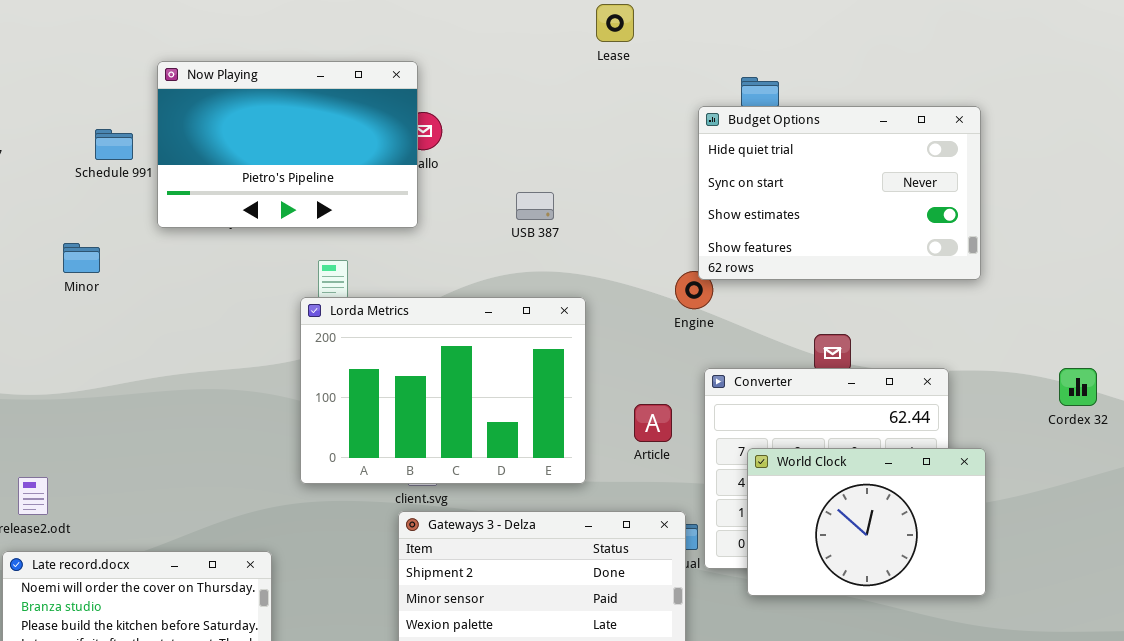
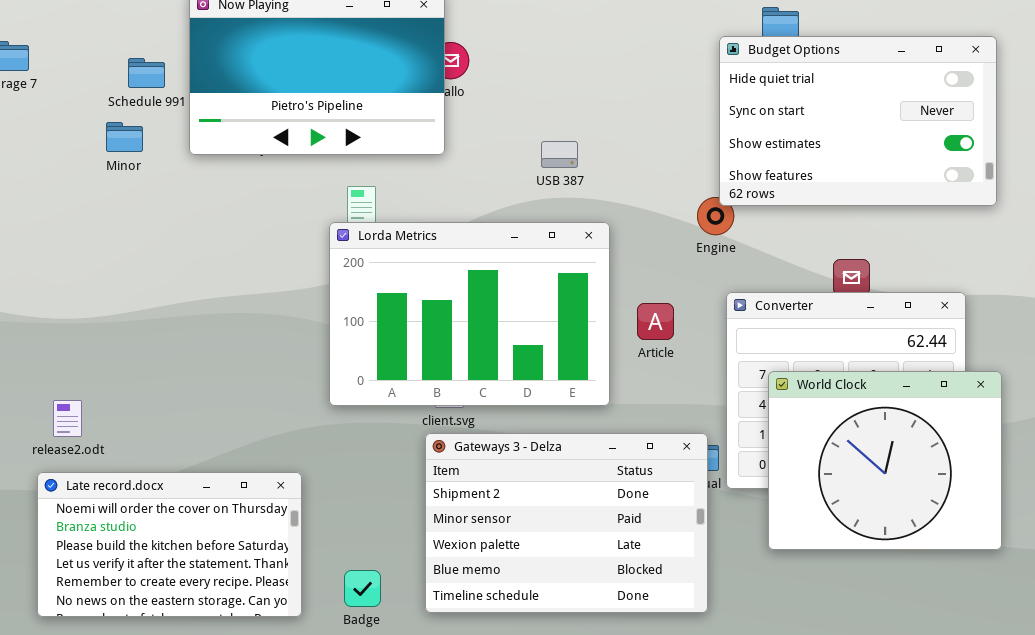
USB 387: [516,192,554,220] -> [541,141,578,168], moved
Minor: [63,243,100,273] -> [106,122,143,152], moved
Article: [634,404,672,442] -> [637,303,674,340], moved
World Clock: [747,448,986,596] -> [768,371,1002,550], resized

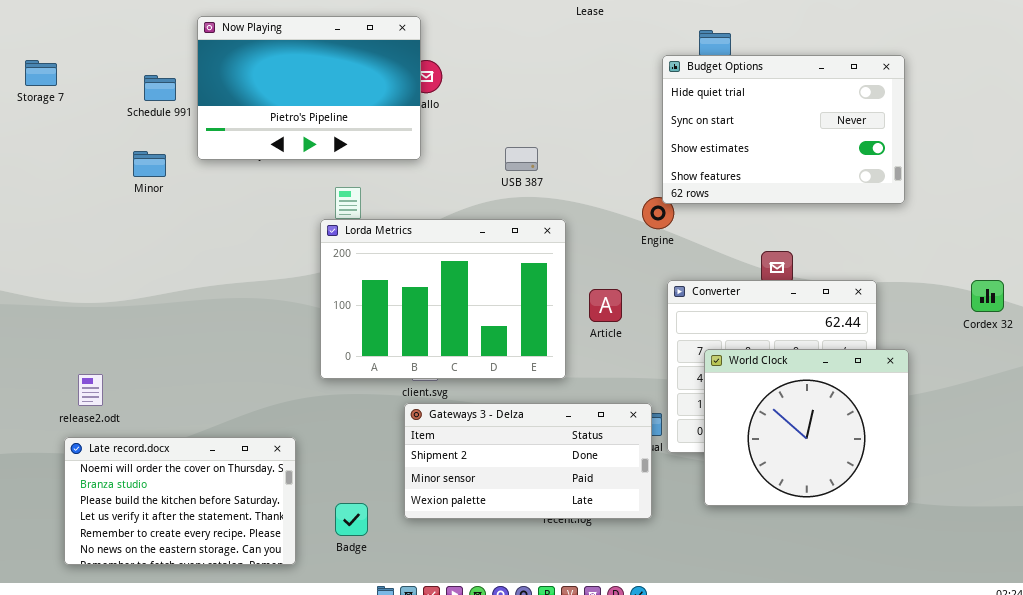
Minor: [106,122,143,152] -> [133,151,166,177], moved
Gateways 3 - Delza: [425,433,708,613] -> [404,403,652,519], resized
Badge: [344,570,381,607] -> [335,503,368,536], moved

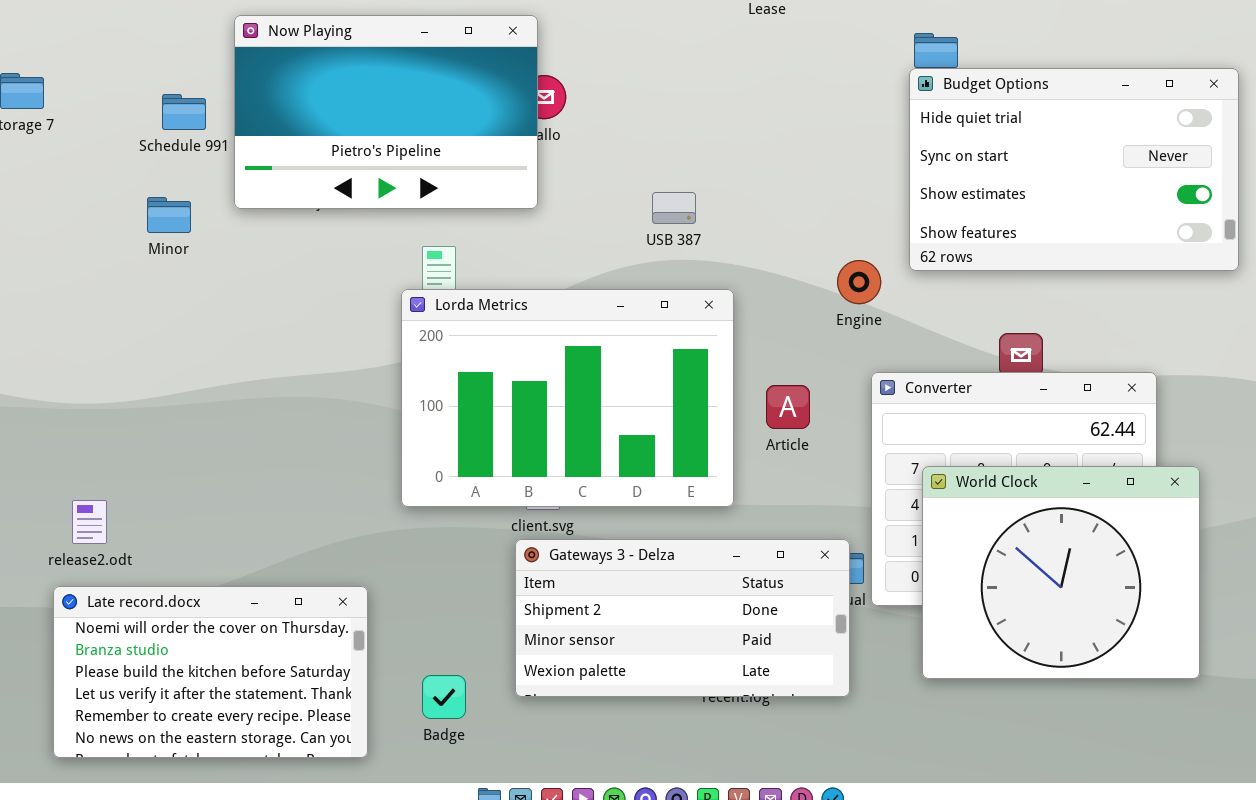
Budget Options: [662,55,905,204] -> [909,68,1239,271], moved

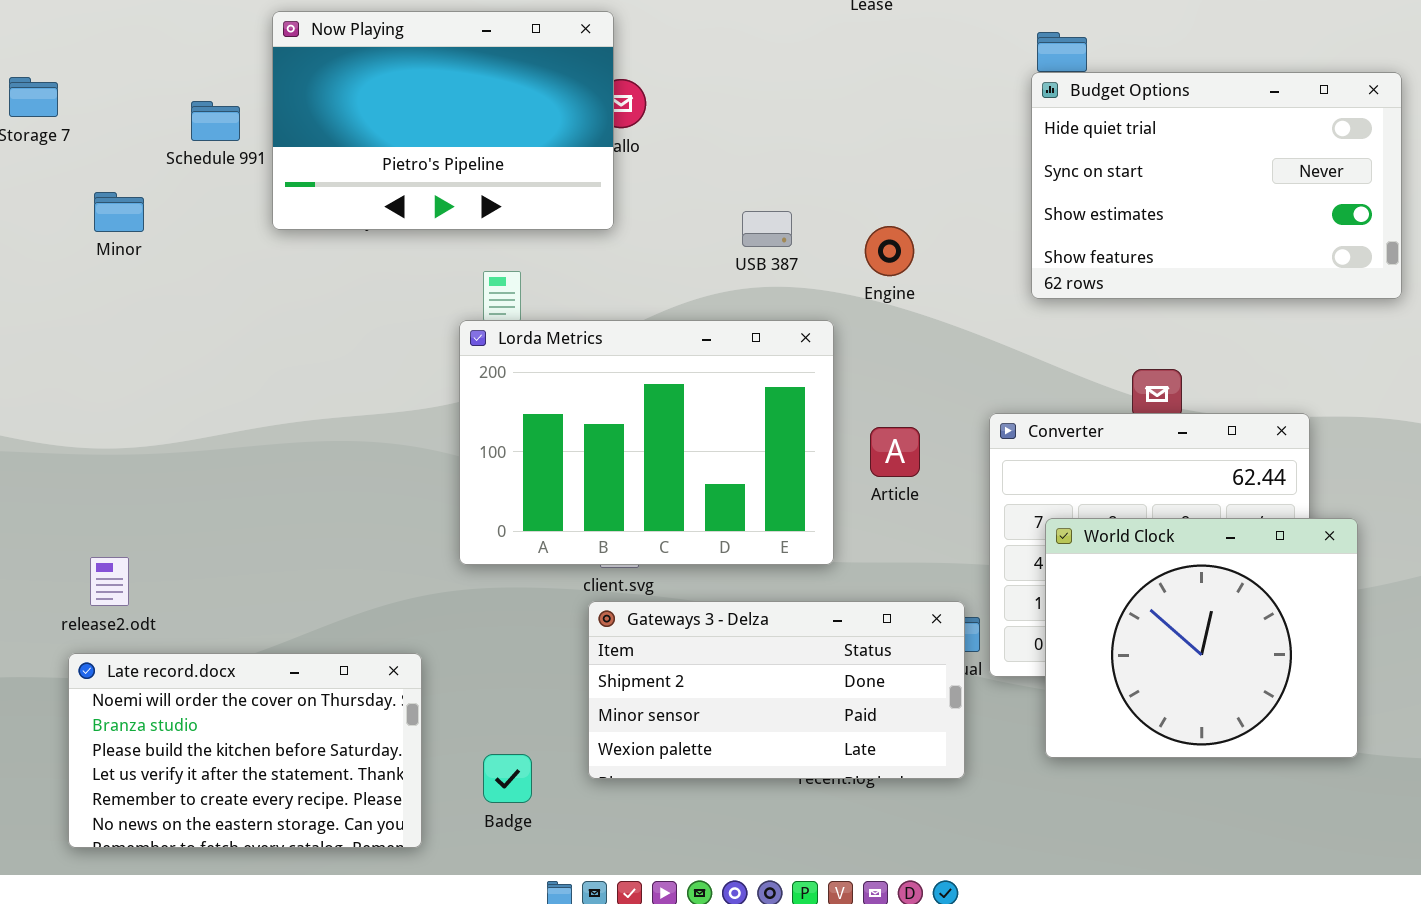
Minor: [147,197,191,233] -> [94,192,144,232], moved
Engine: [837,260,881,304] -> [865,226,914,276], moved

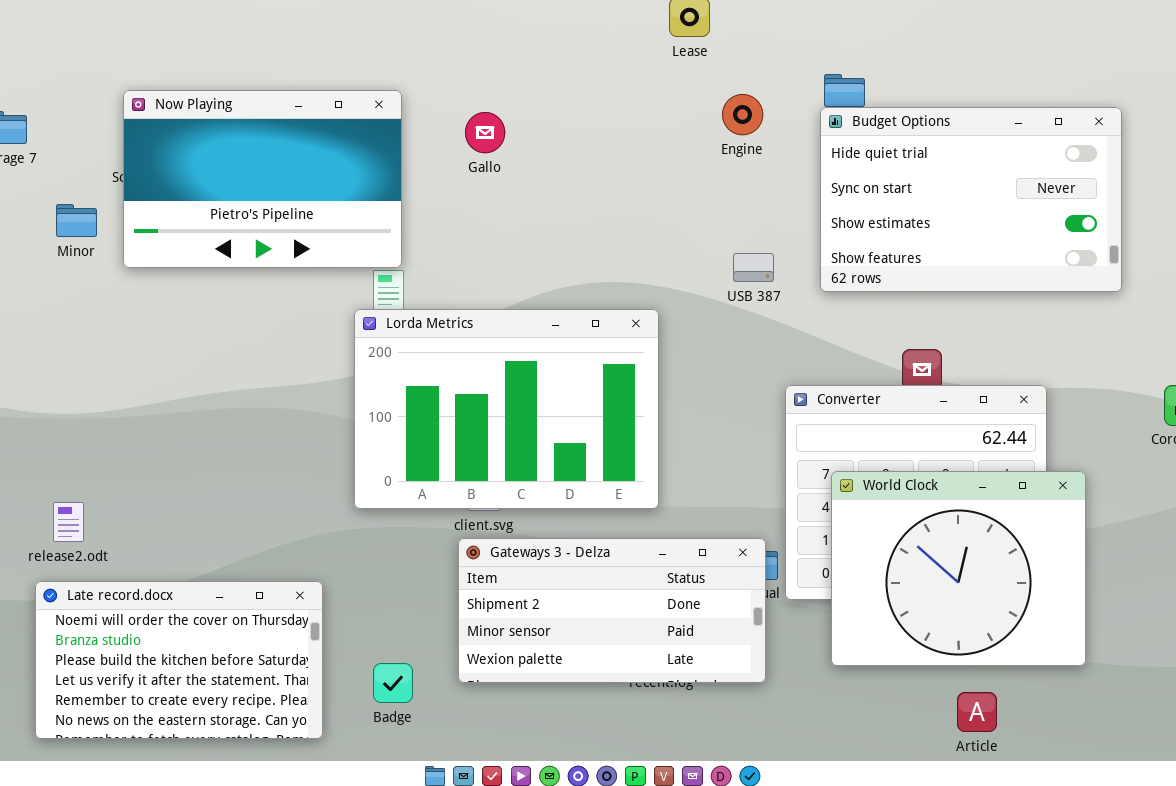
Now Playing: [272,11,614,230] -> [123,90,402,268], moved
USB 387: [742,211,792,247] -> [733,253,774,282], moved
Engine: [865,226,914,276] -> [722,94,763,135], moved
Article: [870,427,920,477] -> [957,692,997,732], moved

